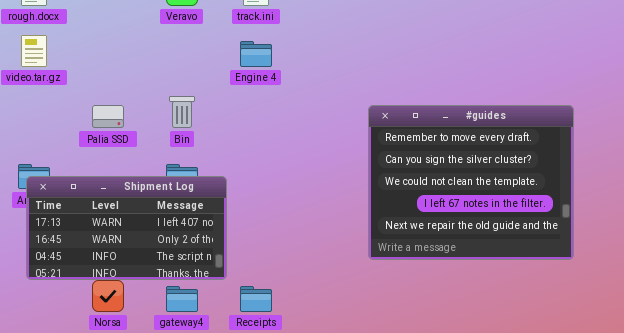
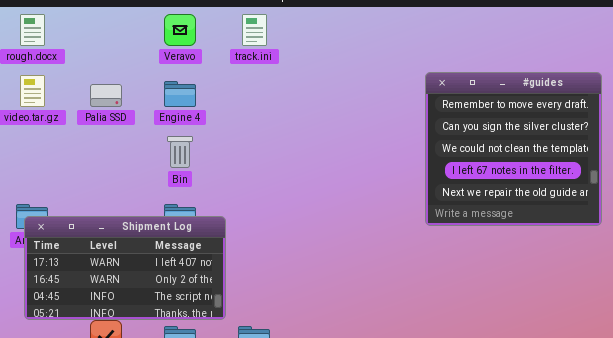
Engine 4: [240,41,272,67] -> [164,81,196,107], moved
Palia SSD: [92,105,124,128] -> [90,84,122,107], moved
#guides: [368,105,574,260] -> [425,72,602,226], moved, resized

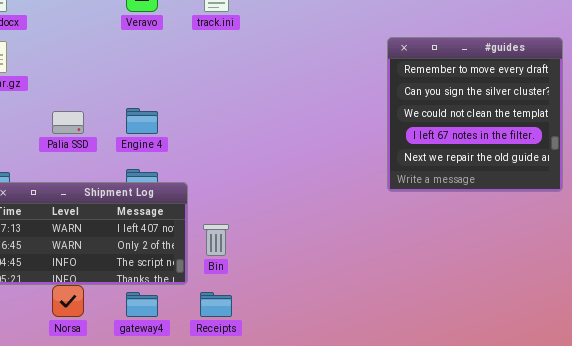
Engine 4: [164,81,196,107] -> [126,108,158,134], moved
Palia SSD: [90,84,122,107] -> [52,111,84,134], moved
Bin: [167,136,193,168] -> [203,224,229,256], moved

